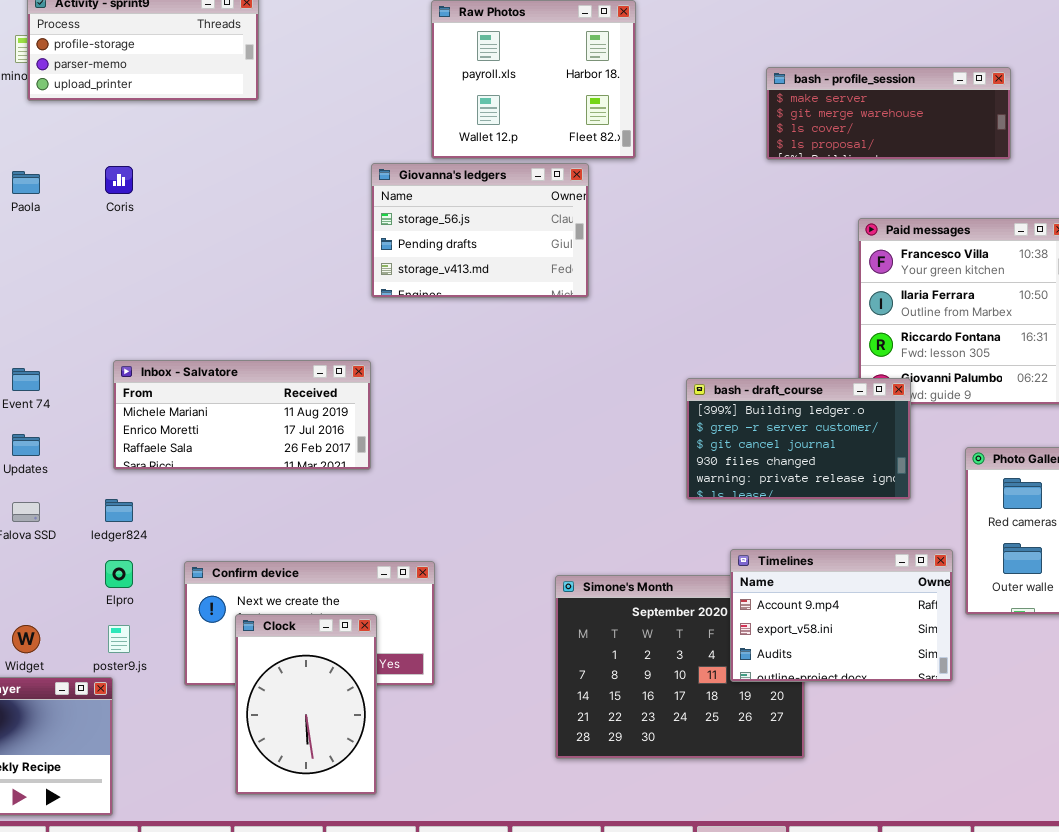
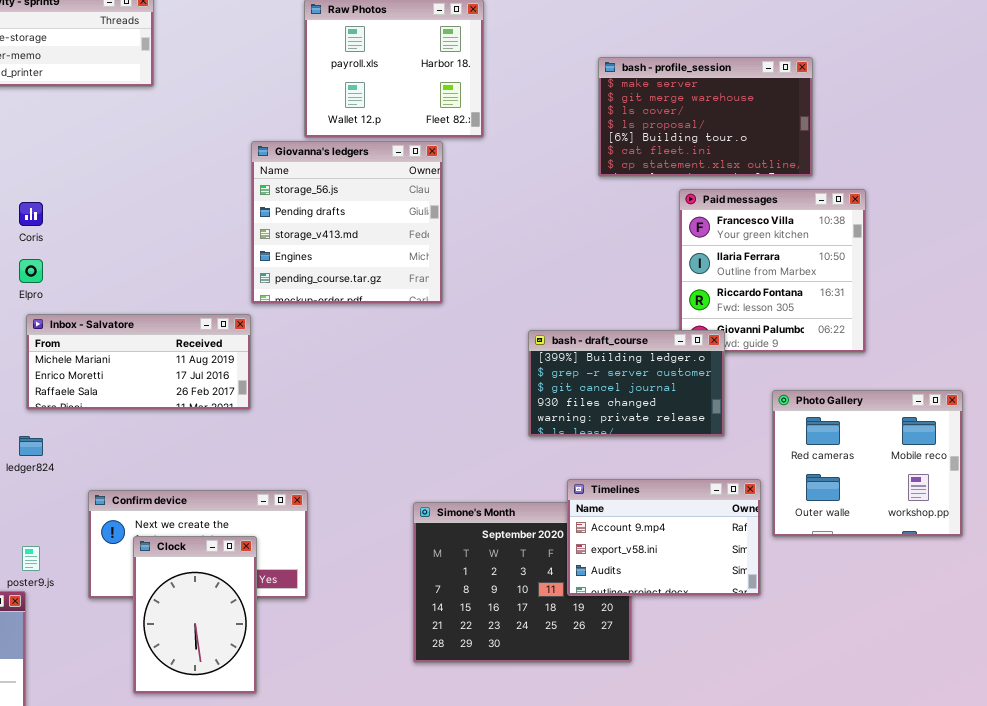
bash - profile_session: [766,67,1011,160] -> [598,57,813,177], resized
Giovanna's ledgers: [371,163,589,298] -> [251,141,443,304], resized
Coris: [105,166,133,194] -> [19,202,43,226], moved
Elpro: [105,560,133,588] -> [19,259,43,283], moved

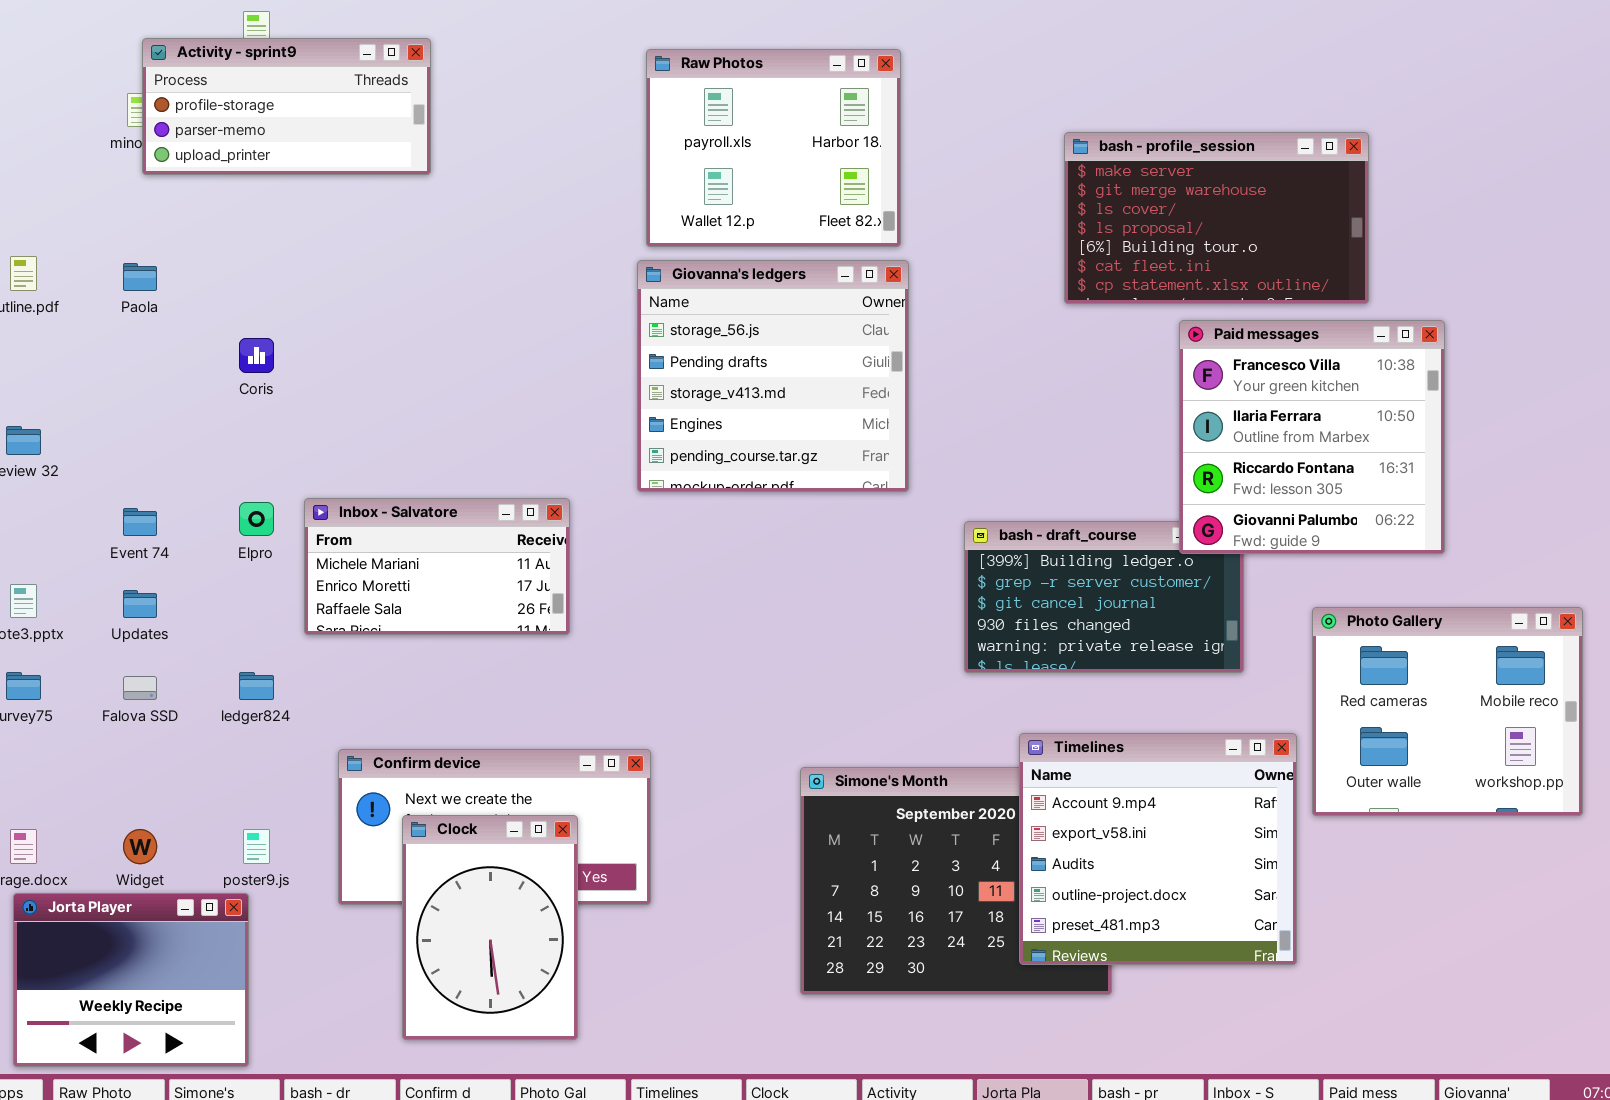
Giovanna's ledgers: [251,141,443,304] -> [637,260,909,492], moved
Paid messages: [679,189,866,353] -> [1179,320,1445,554], raised
Elpro: [19,259,43,283] -> [239,502,274,536], moved
Inbox - Salvatore: [26,314,251,410] -> [304,498,570,635], resized
Timelines: [567,479,761,596] -> [1019,733,1297,965], resized

